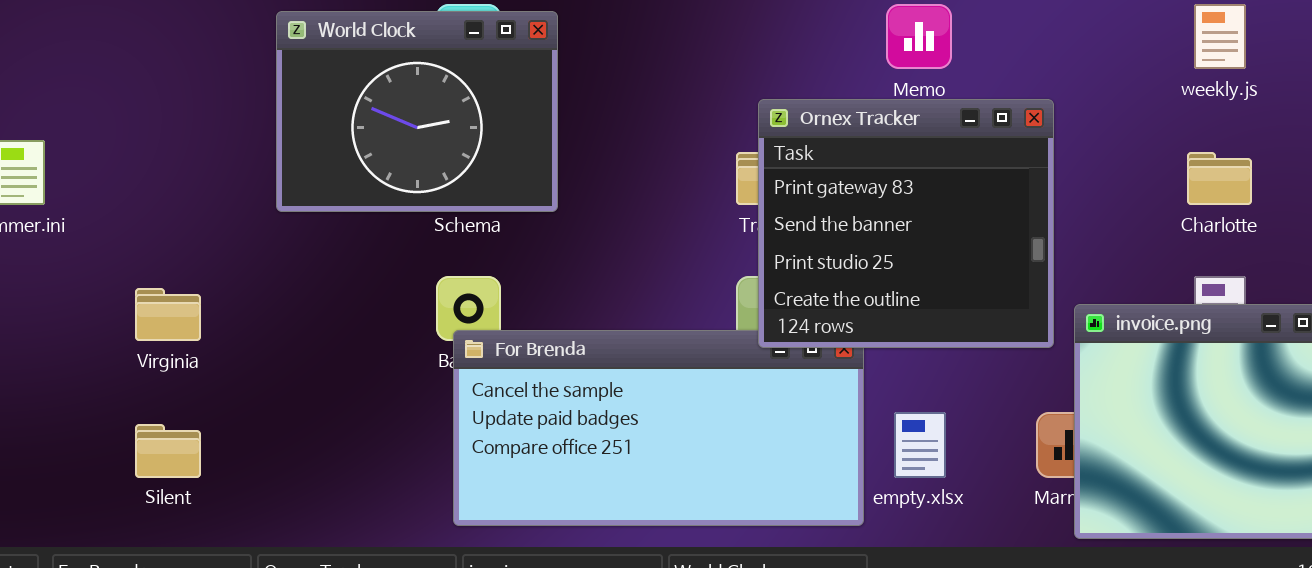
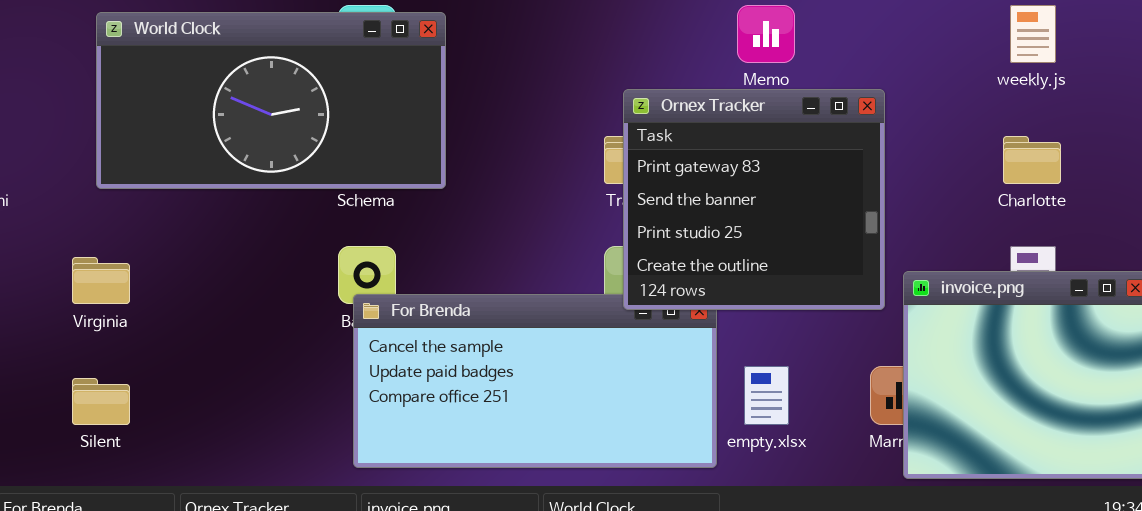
World Clock: [276,11,558,212] -> [96,12,446,189], resized

